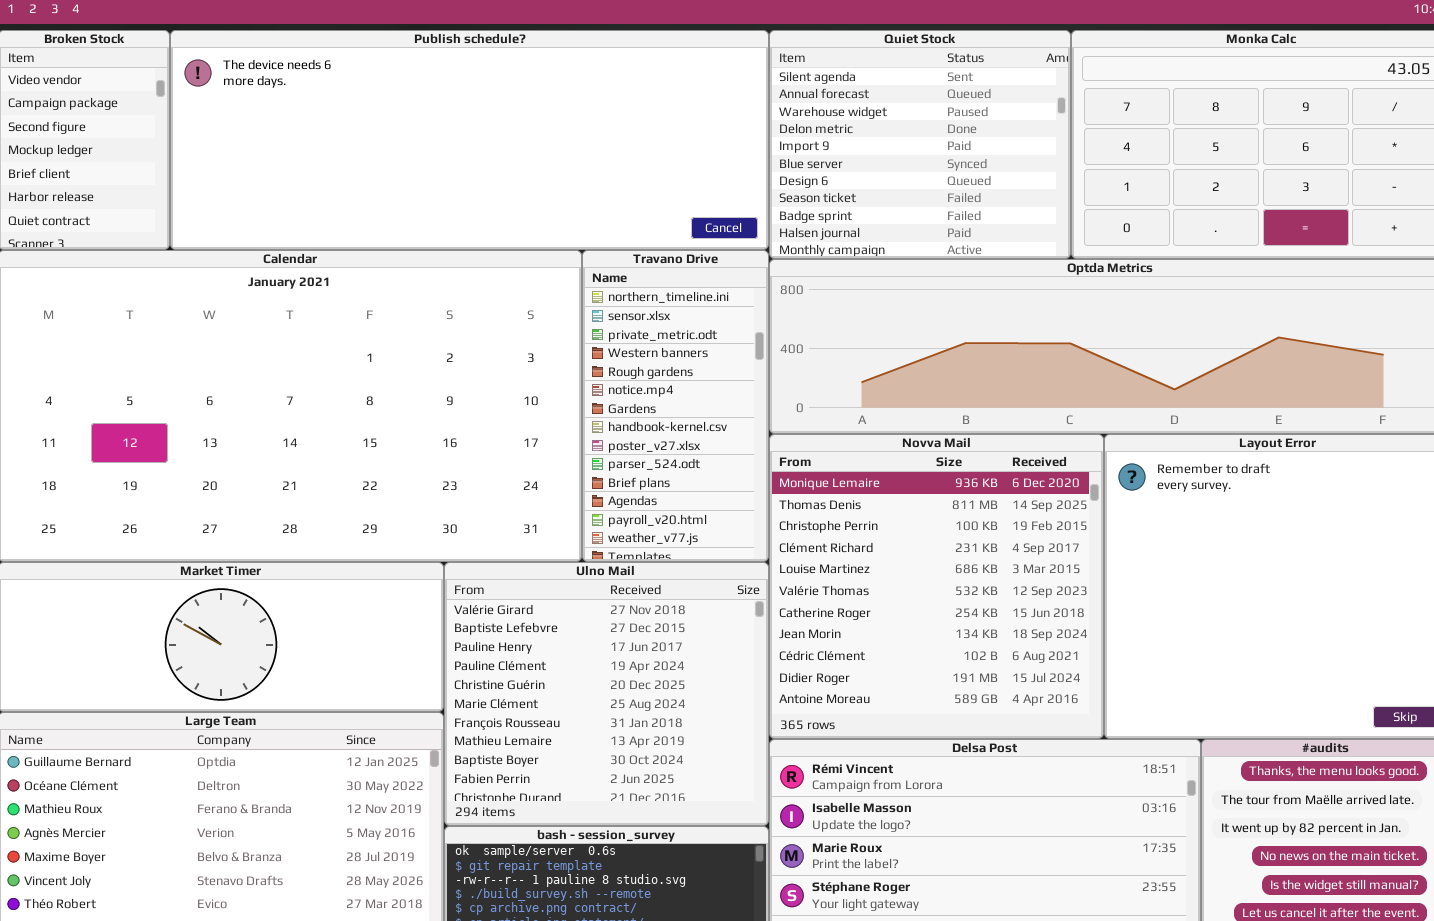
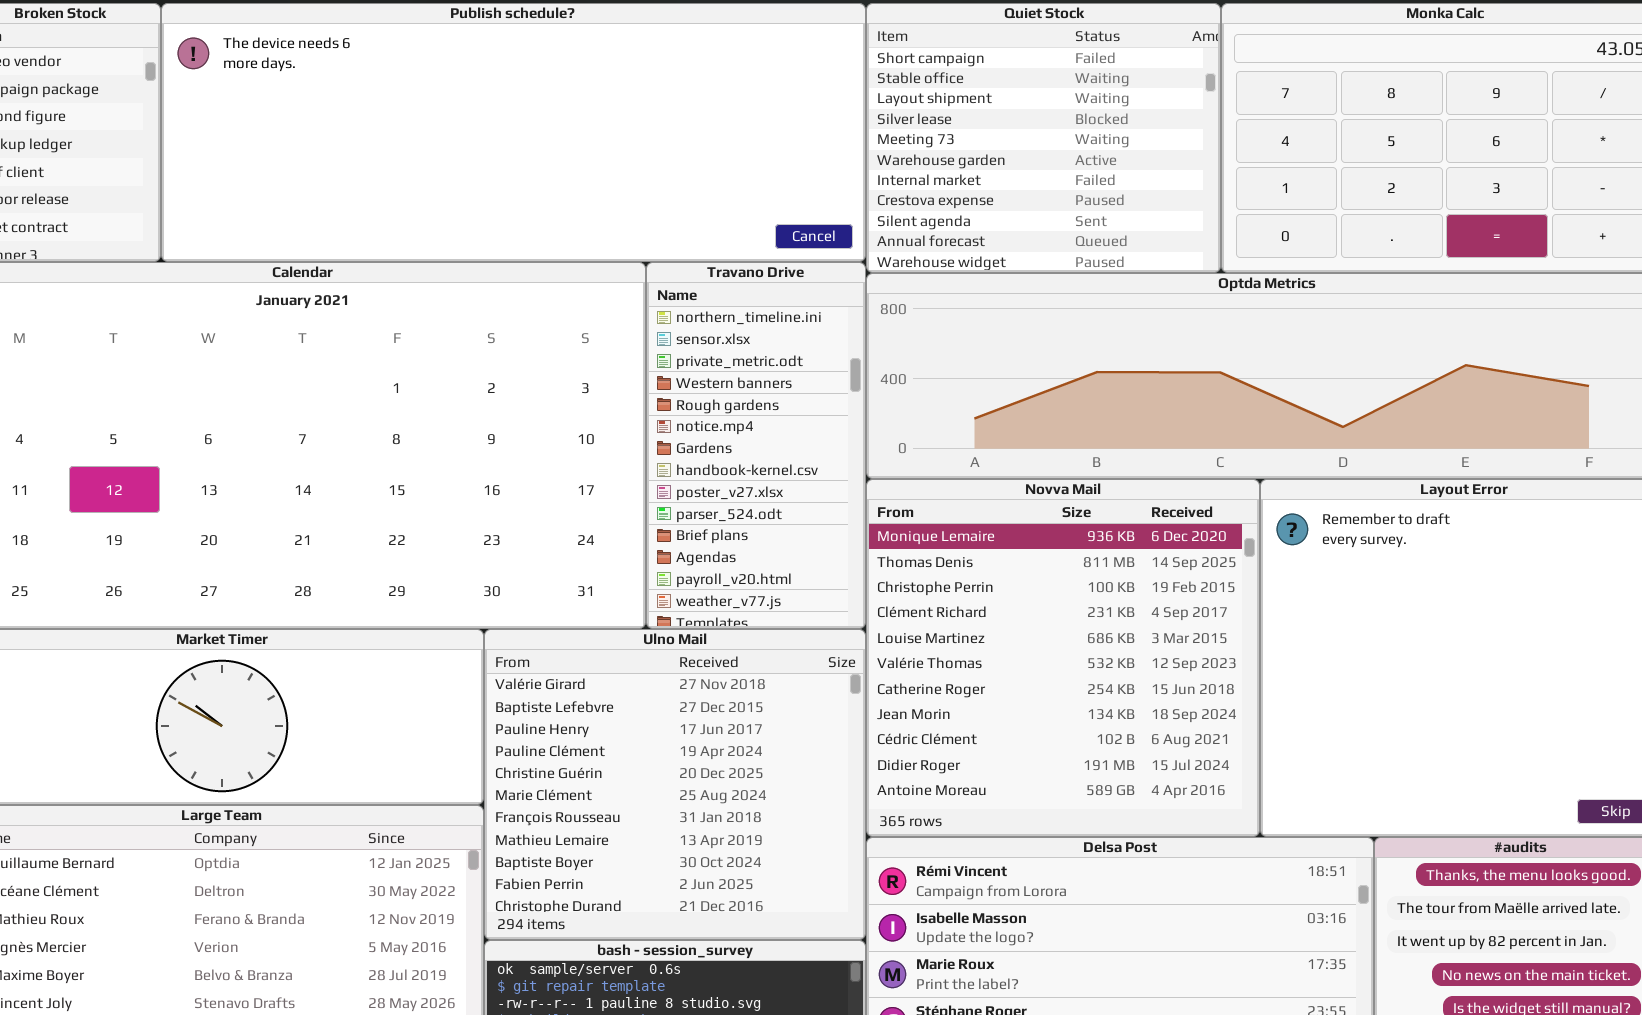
Quiet Stock: [769,30,1071,259] -> [866,3,1221,273], scrolled up 8 rows

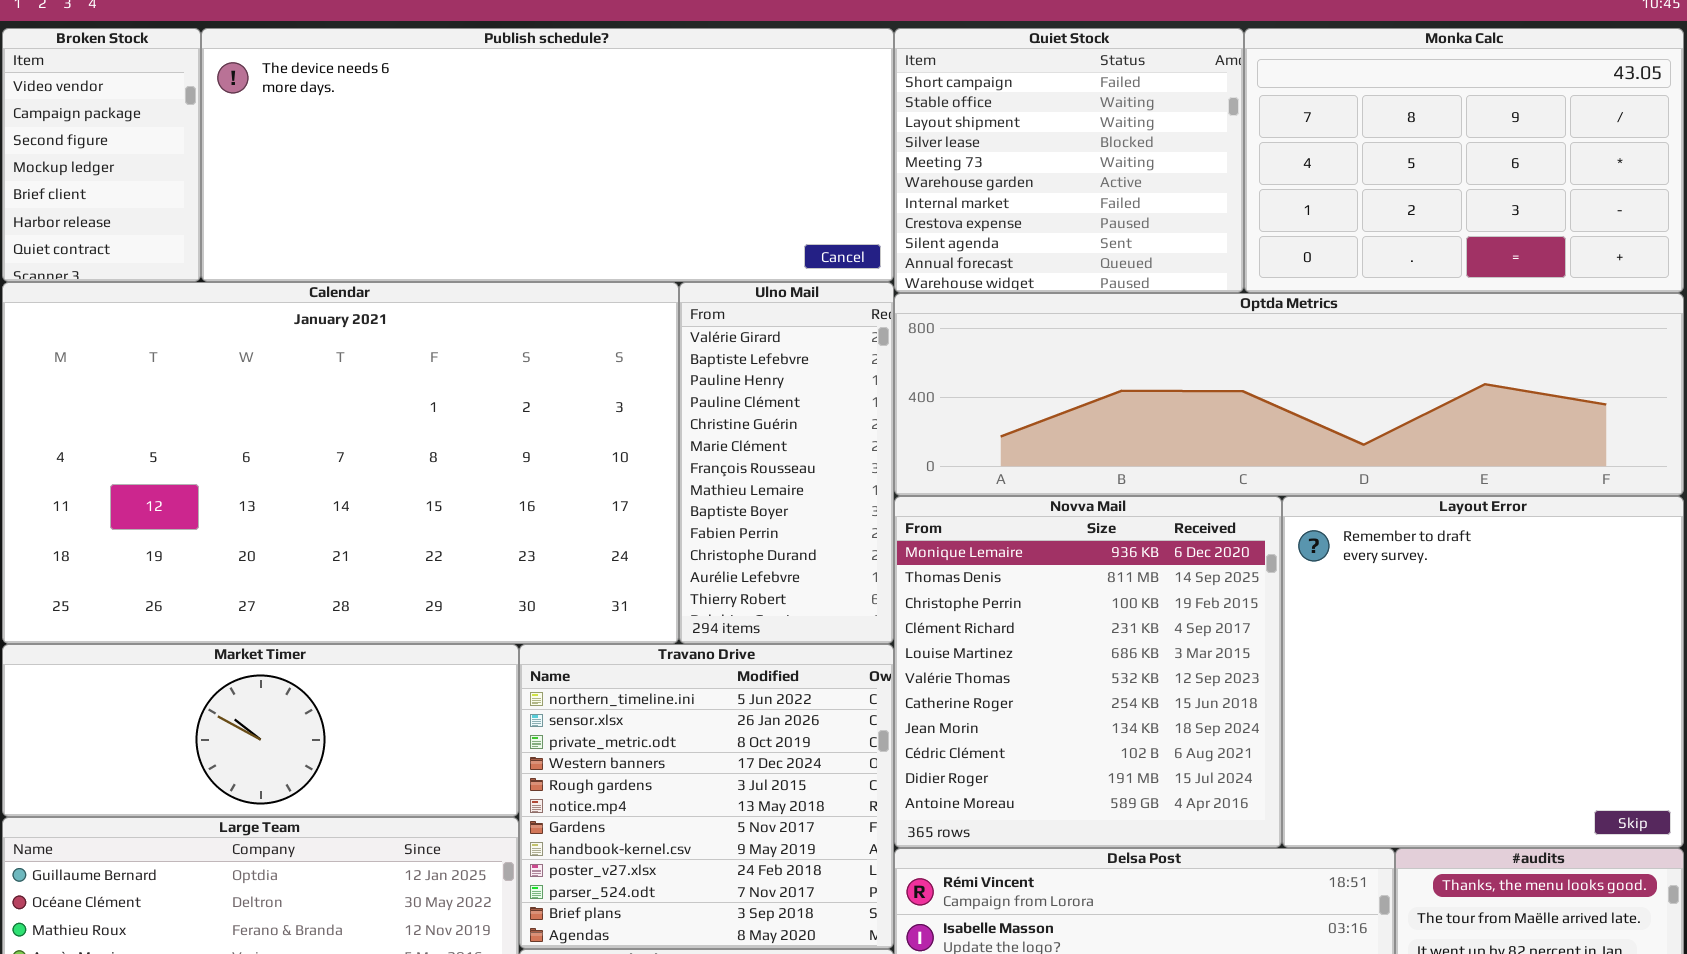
Travano Drive: [646,262,866,629] -> [519,644,894,949], moved, resized
Ulno Mail: [484,629,866,940] -> [679,282,894,644], moved, resized

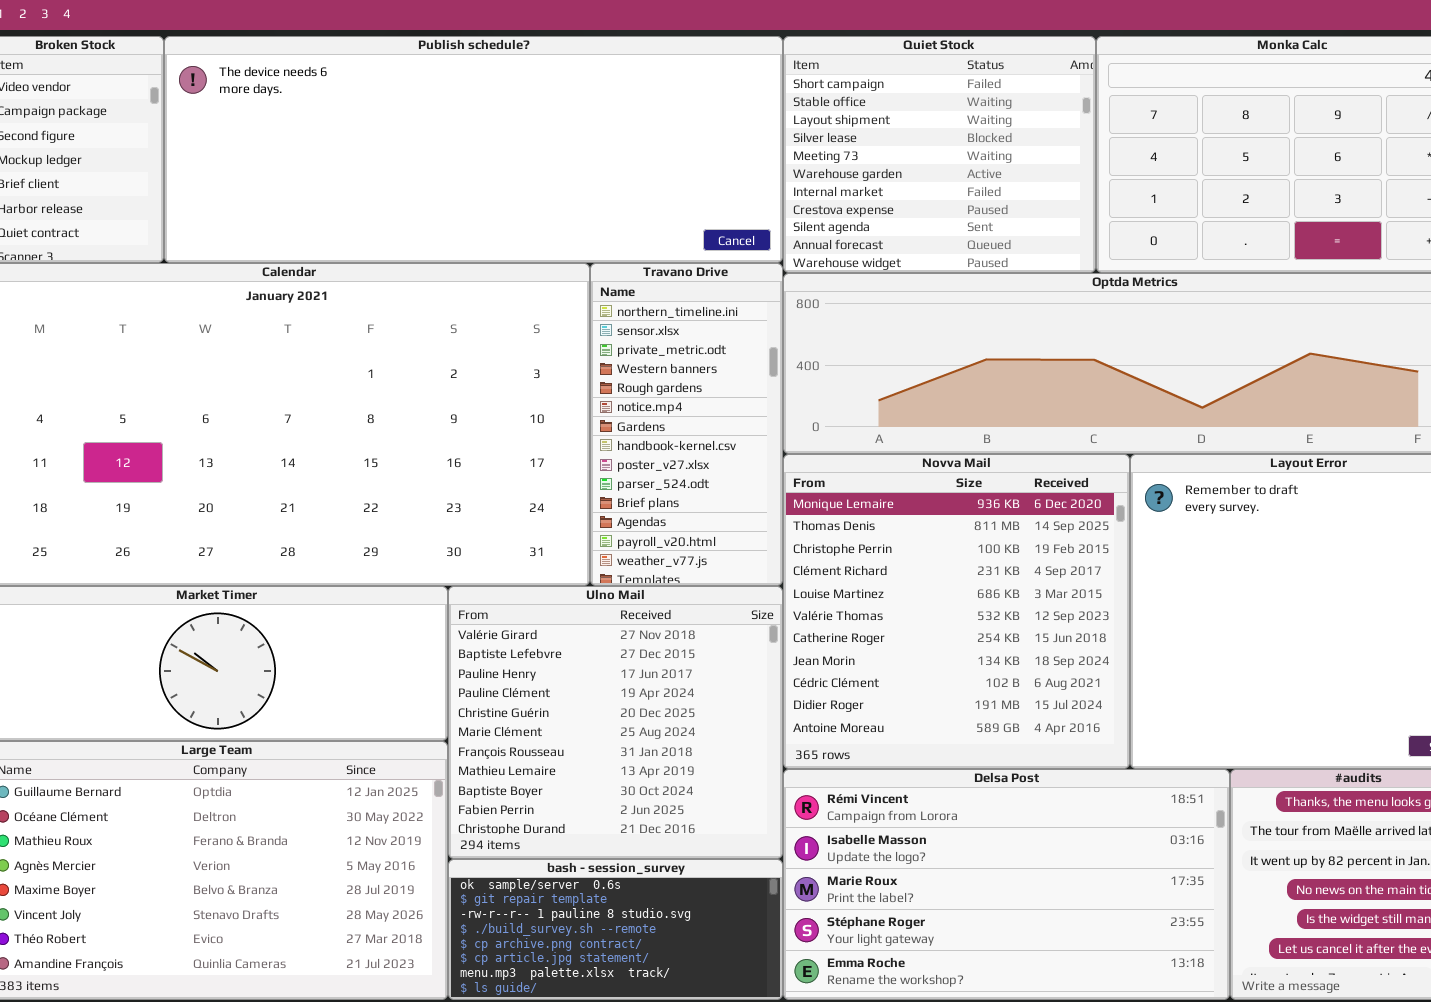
Ulno Mail: [679,282,894,644] -> [448,586,783,859], moved, resized
Travano Drive: [519,644,894,949] -> [590,263,783,586], moved, resized

